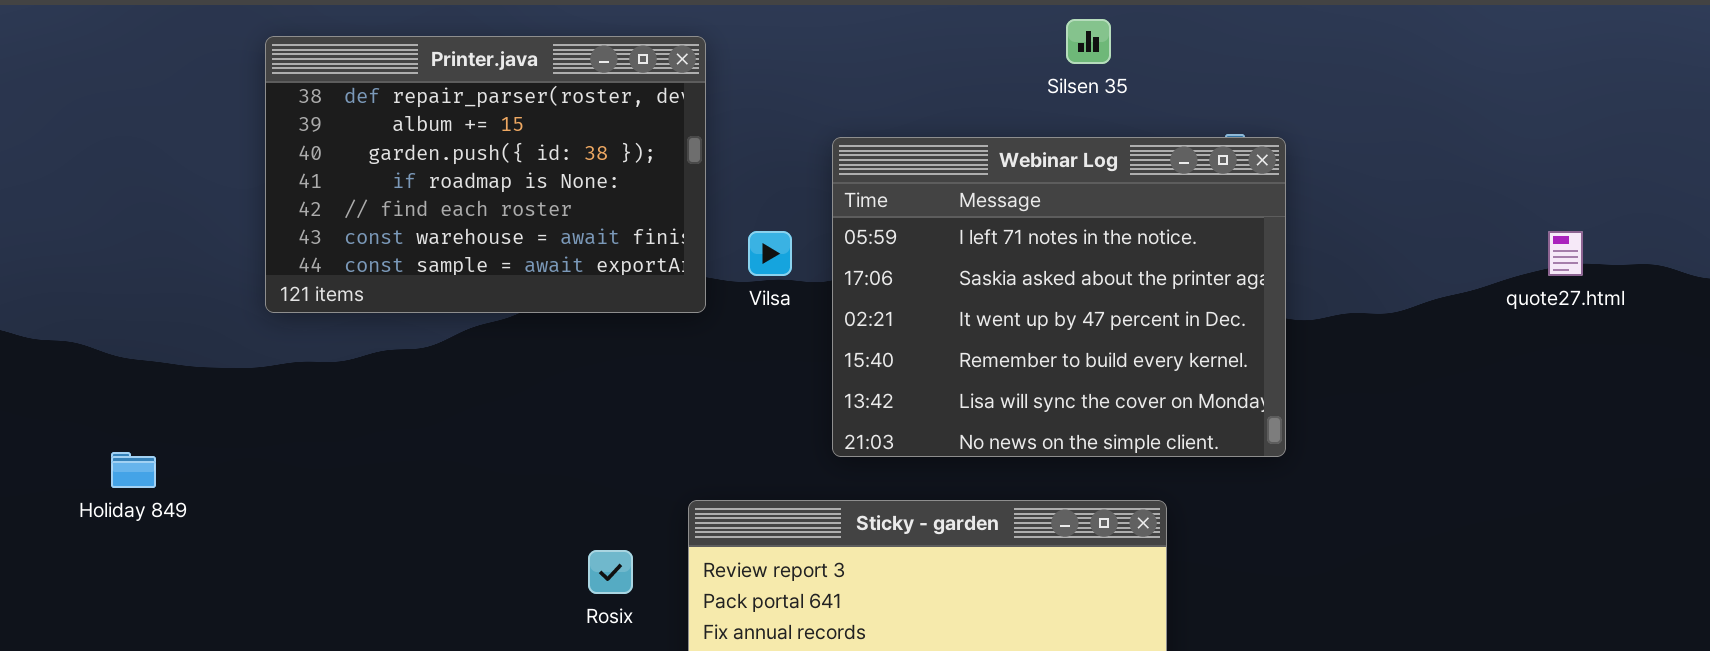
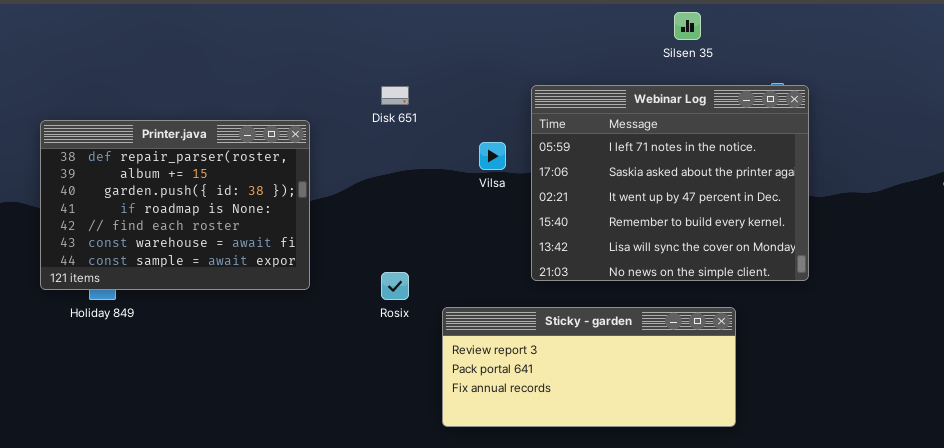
Printer.java: [265,36,706,313] -> [40,120,310,290], moved
Rosix: [588,550,633,594] -> [381,272,409,300], moved

